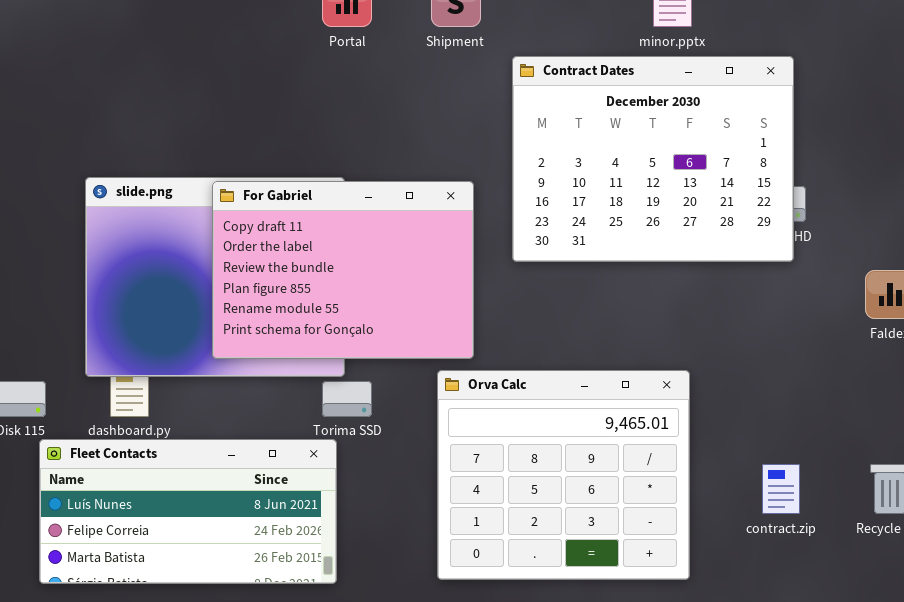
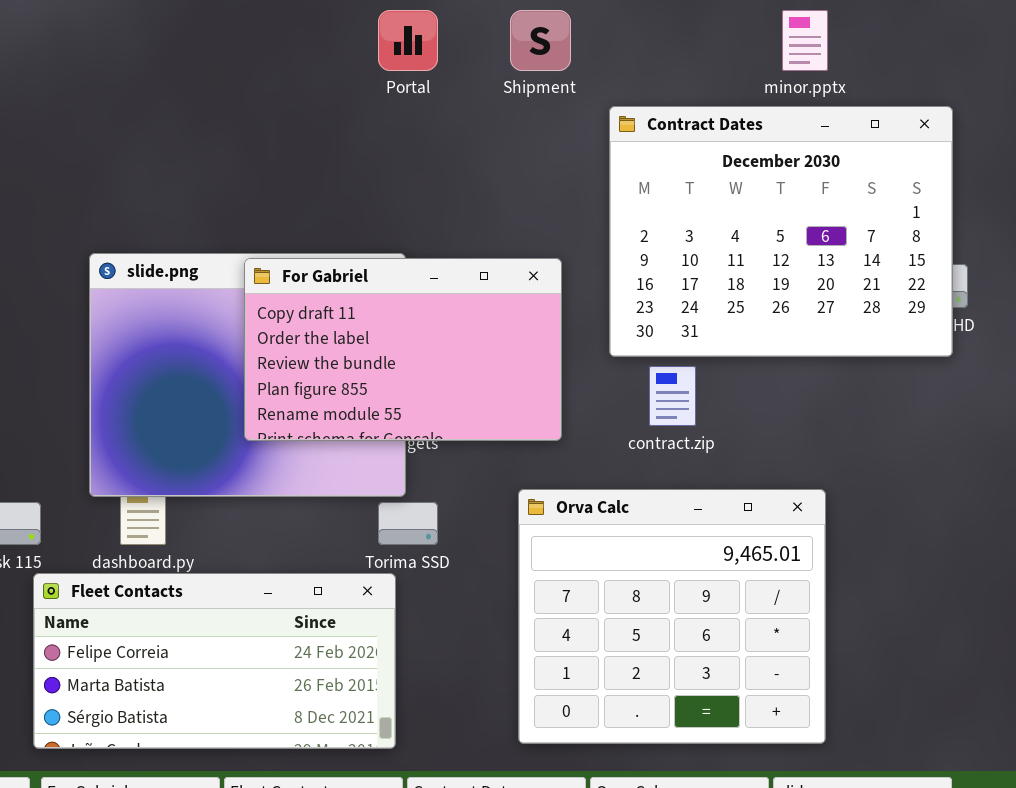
For Gabriel: [212,181,474,359] -> [244,258,562,441], resized
Fleet Contacts: [39,439,337,584] -> [33,573,396,749], scrolled down 1 row
contract.zip: [762,464,800,514] -> [649,366,696,426], moved

